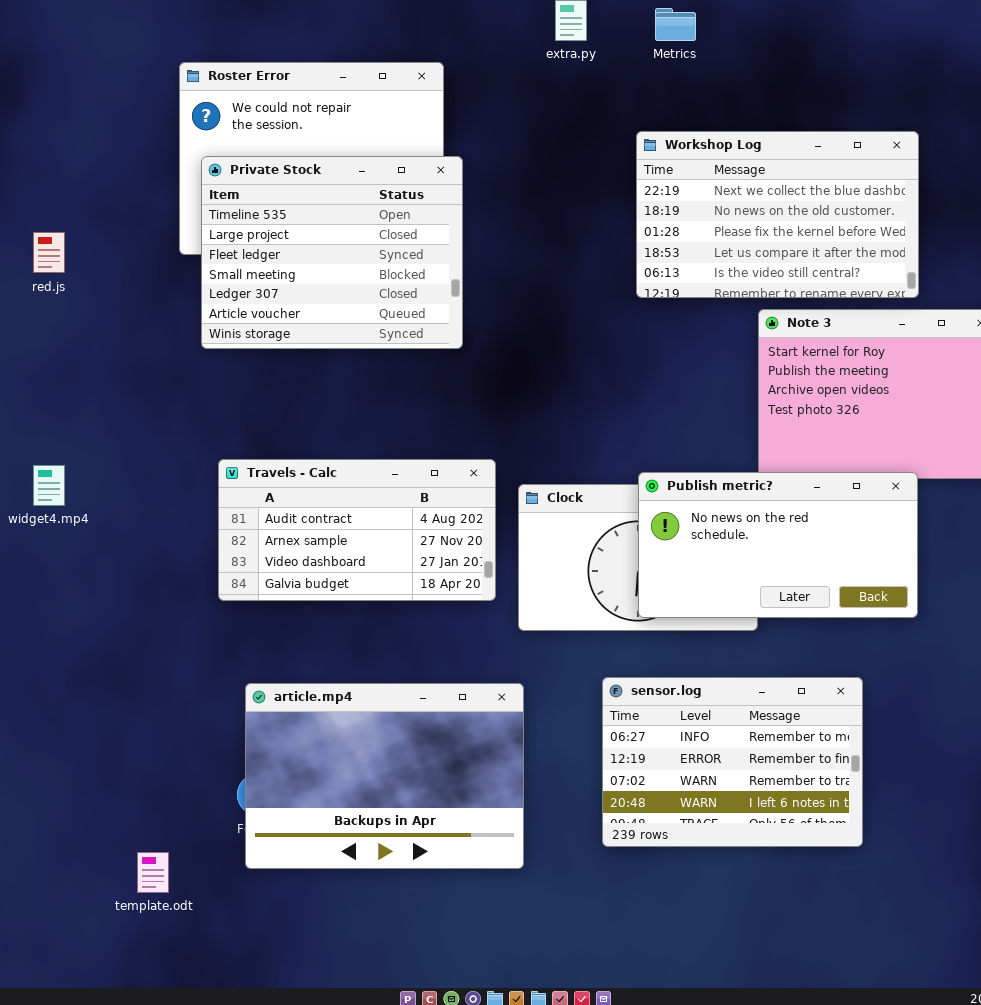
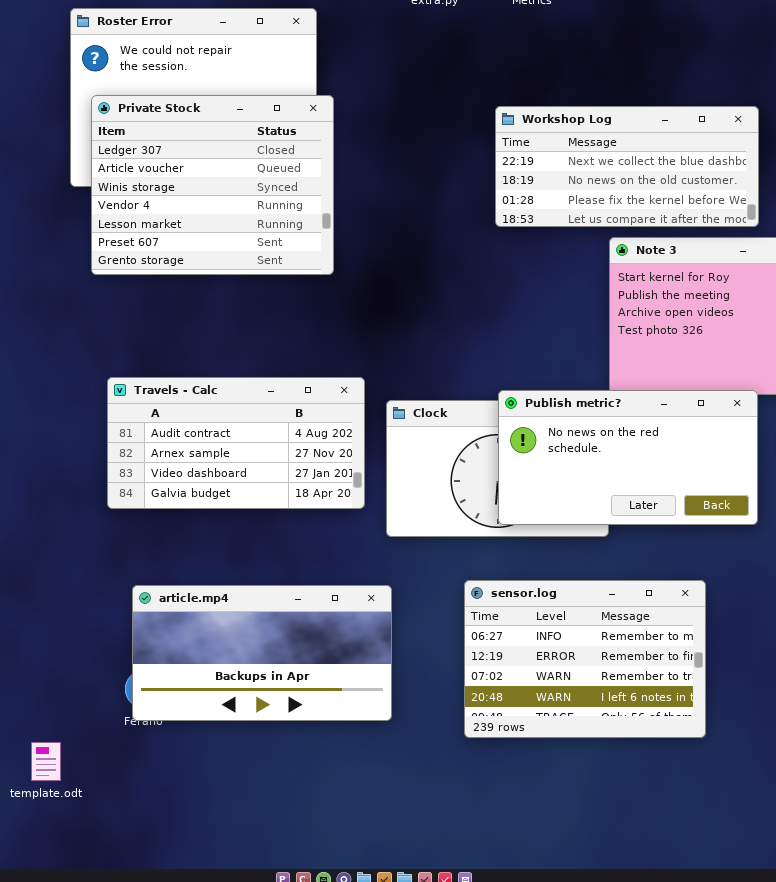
Workshop Log: [636,131,919,298] -> [495,106,759,227], resized
Private Stock: [201,156,463,349] -> [91,95,334,275], scrolled down 4 rows
article.mp4: [245,683,524,869] -> [132,585,392,721], resized

